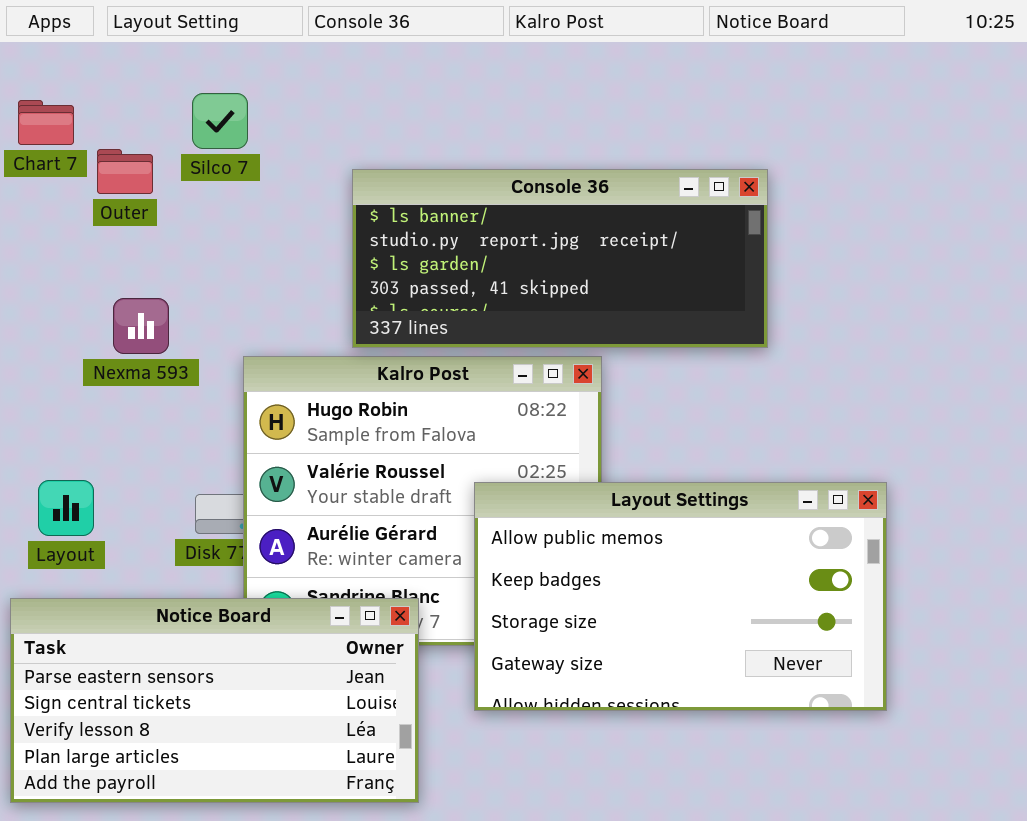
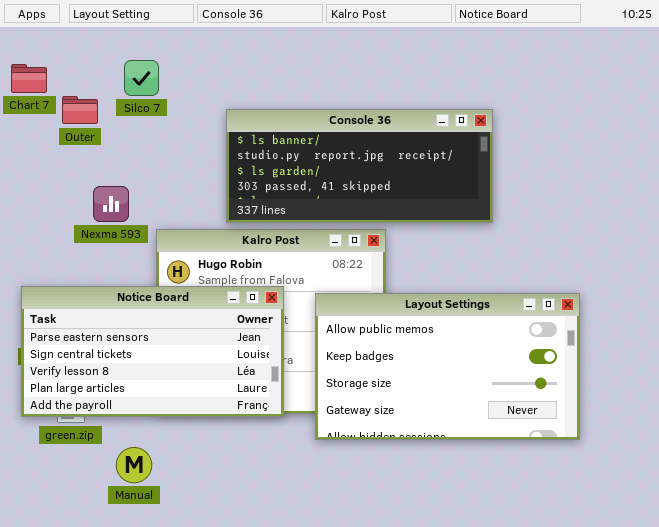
Nexma 593: [113,298,169,354] -> [93,186,129,222], moved
Layout Settings: [474,482,887,711] -> [315,293,580,440], moved
Notice Board: [10,598,419,803] -> [21,286,284,417], moved

